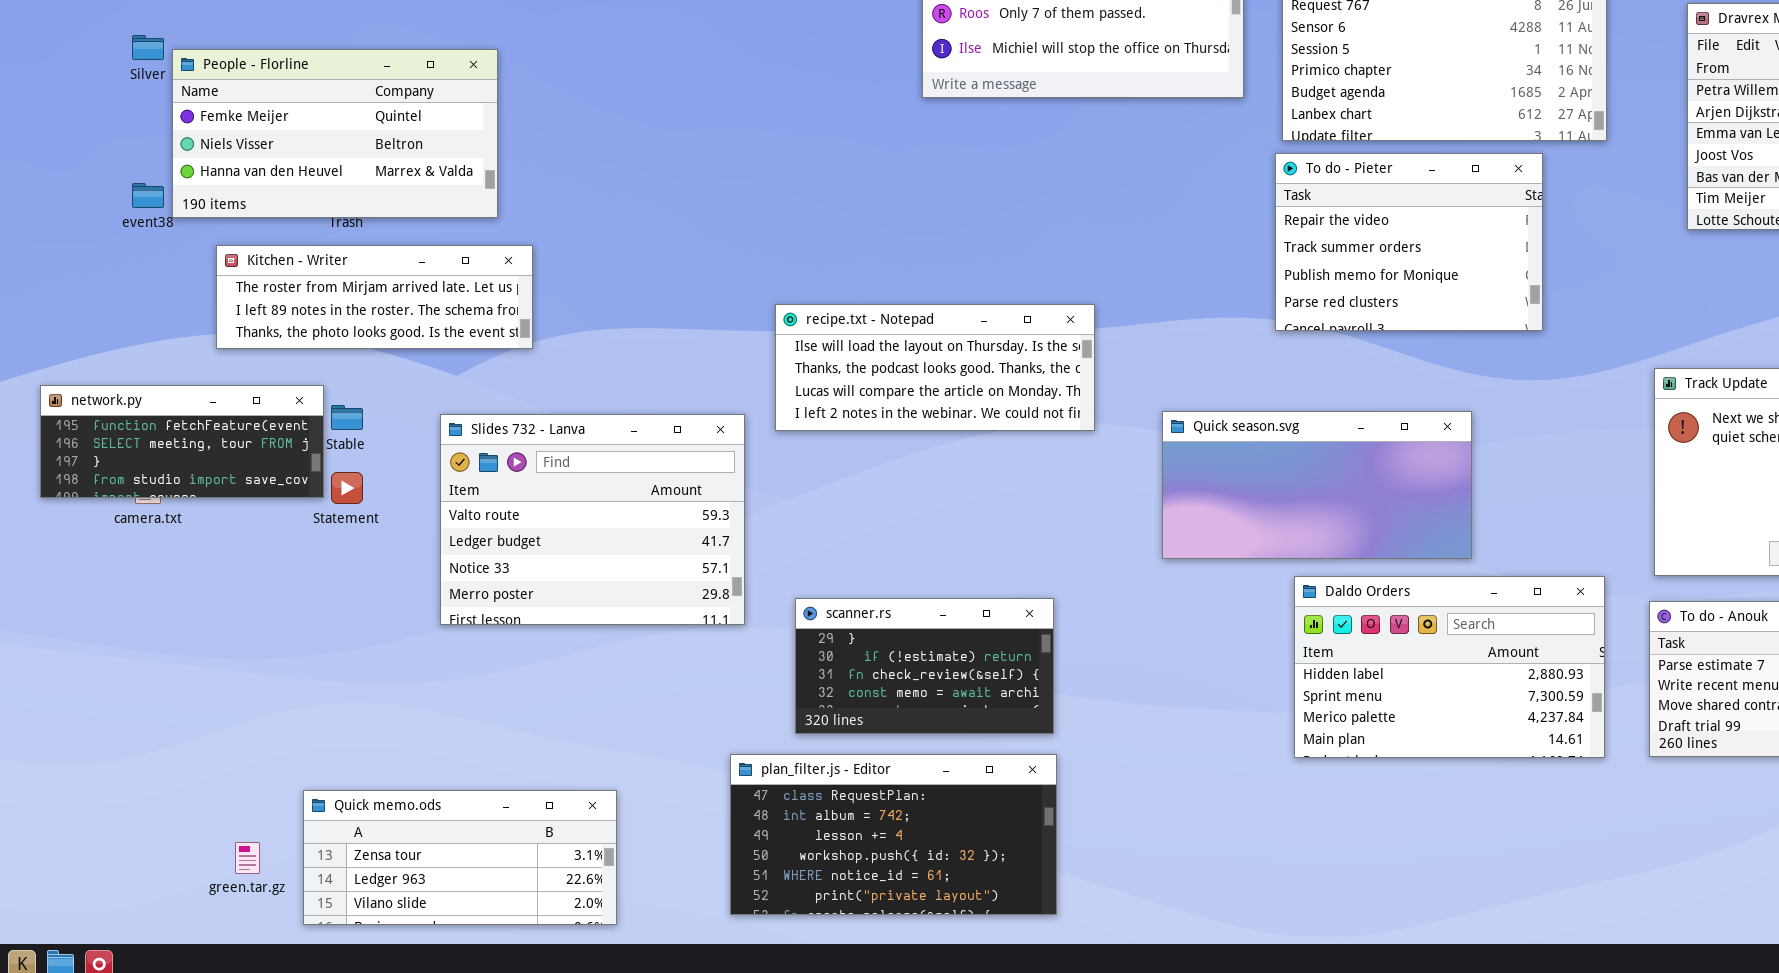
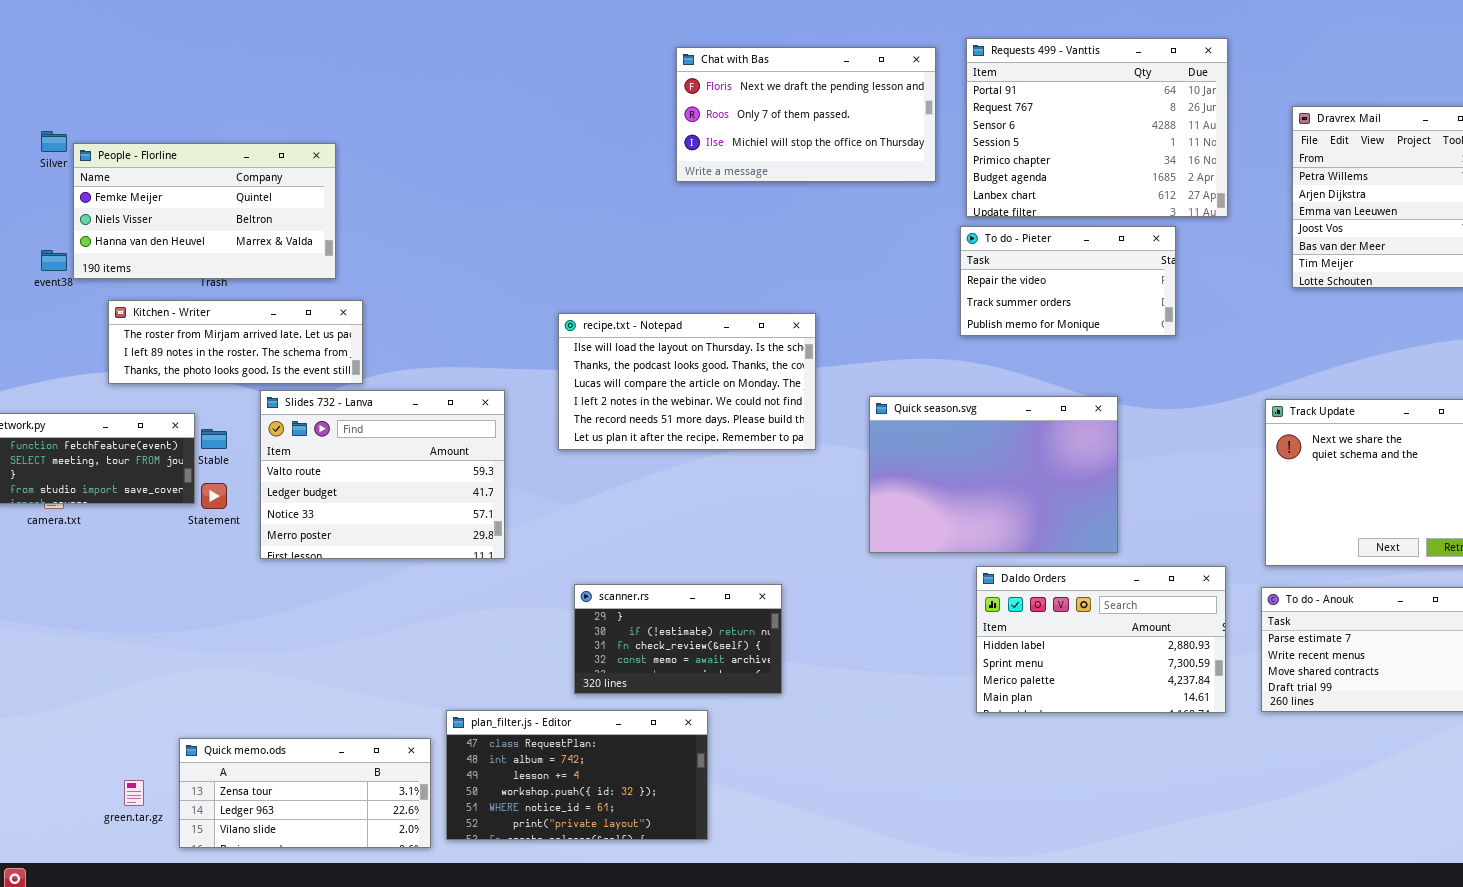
To do - Pieter: [1275,153,1543,331] -> [960,226,1176,336], resized
recipe.txt - Notepad: [775,304,1095,431] -> [558,313,816,450], resized
Quick season.svg: [1162,411,1472,559] -> [869,396,1118,553], resized
Slides 732 - Lanva: [440,414,745,625] -> [260,390,505,559], moved
plan_filter.js - Editor: [730,754,1057,915] -> [446,710,708,840], moved

